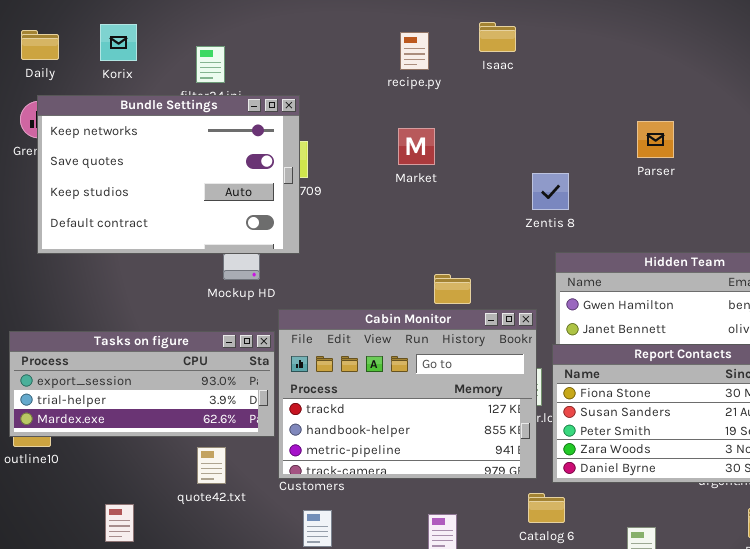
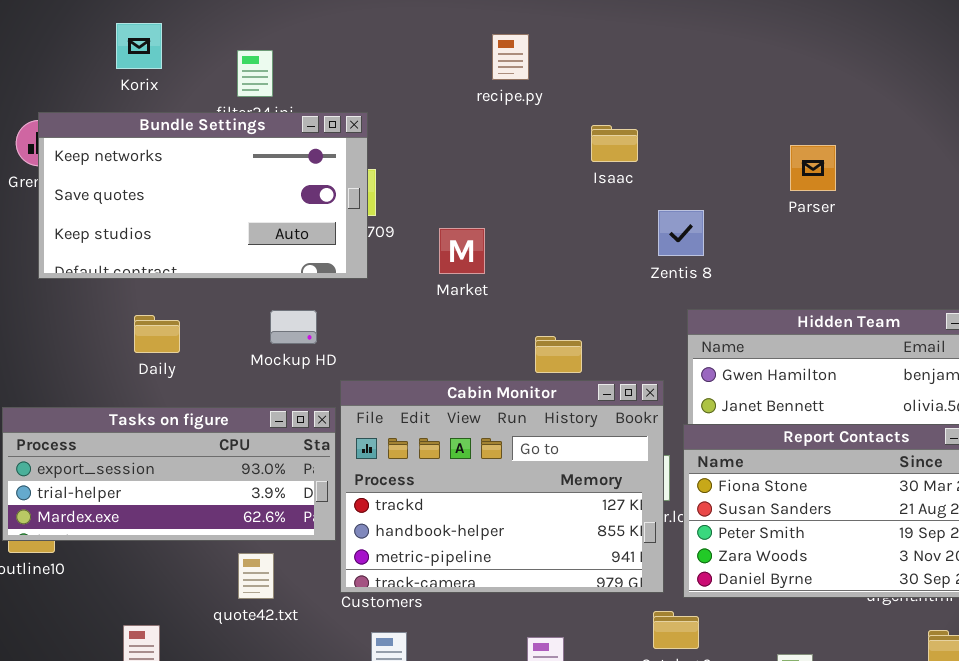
Isaac: [479,22,516,52] -> [591,125,638,162], moved
Daily: [21,30,59,60] -> [134,315,180,353], moved
Bundle Settings: [37,95,300,254] -> [38,112,368,279], resized
Market: [398,128,435,165] -> [439,228,485,274], moved

